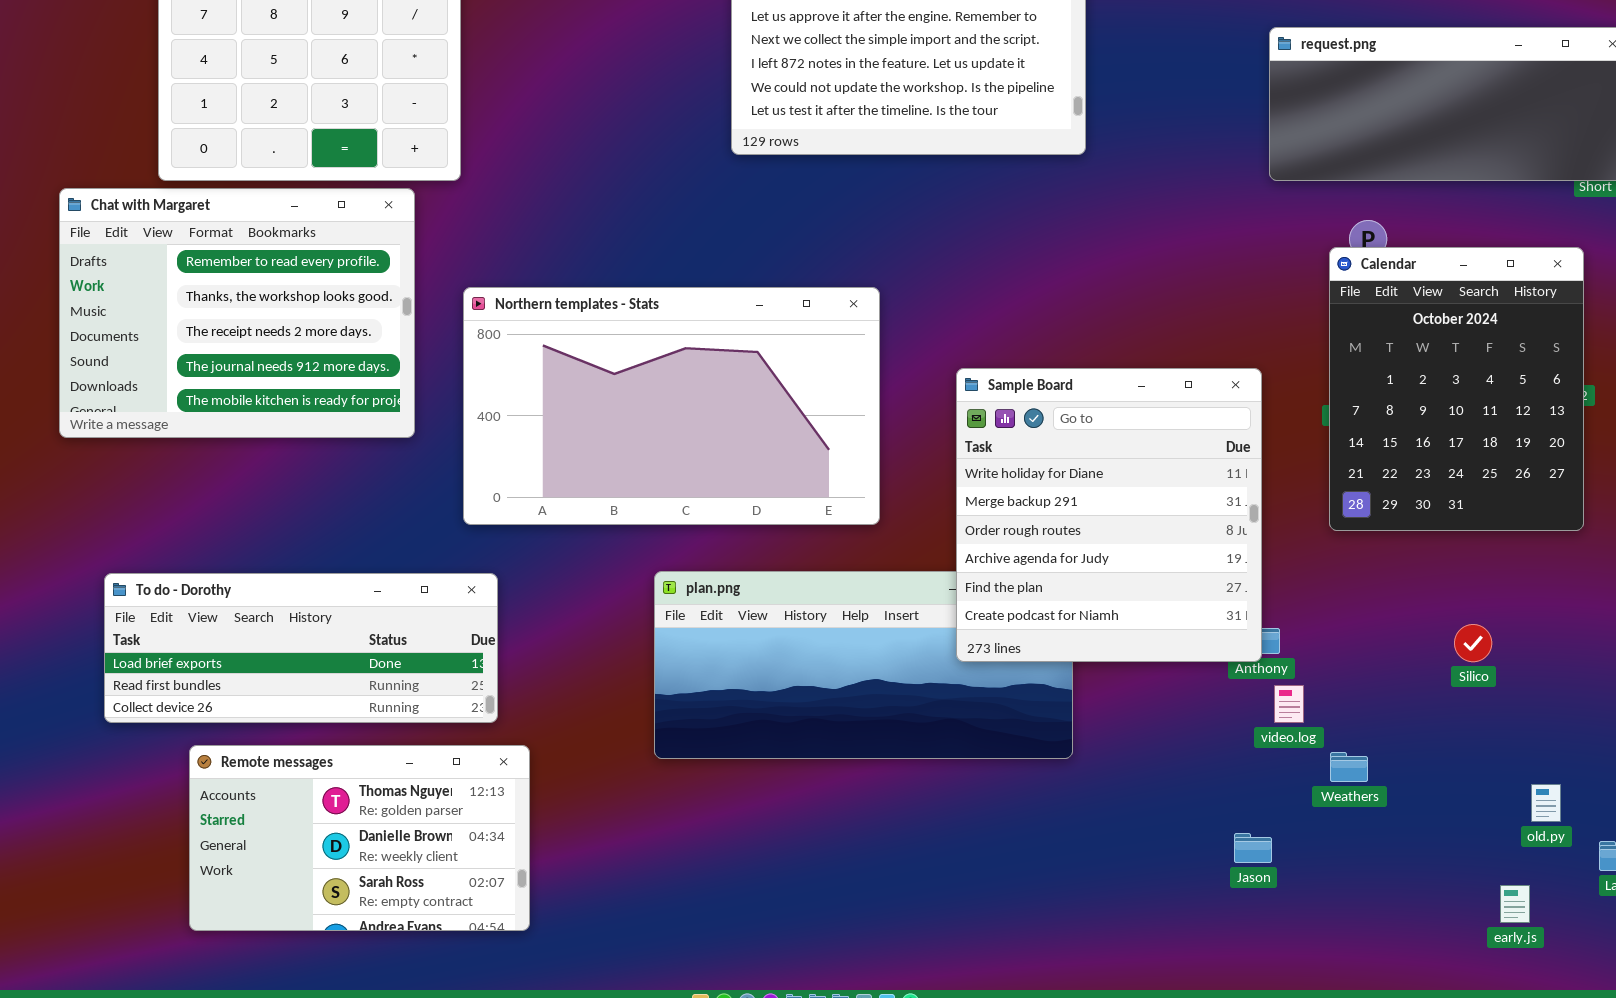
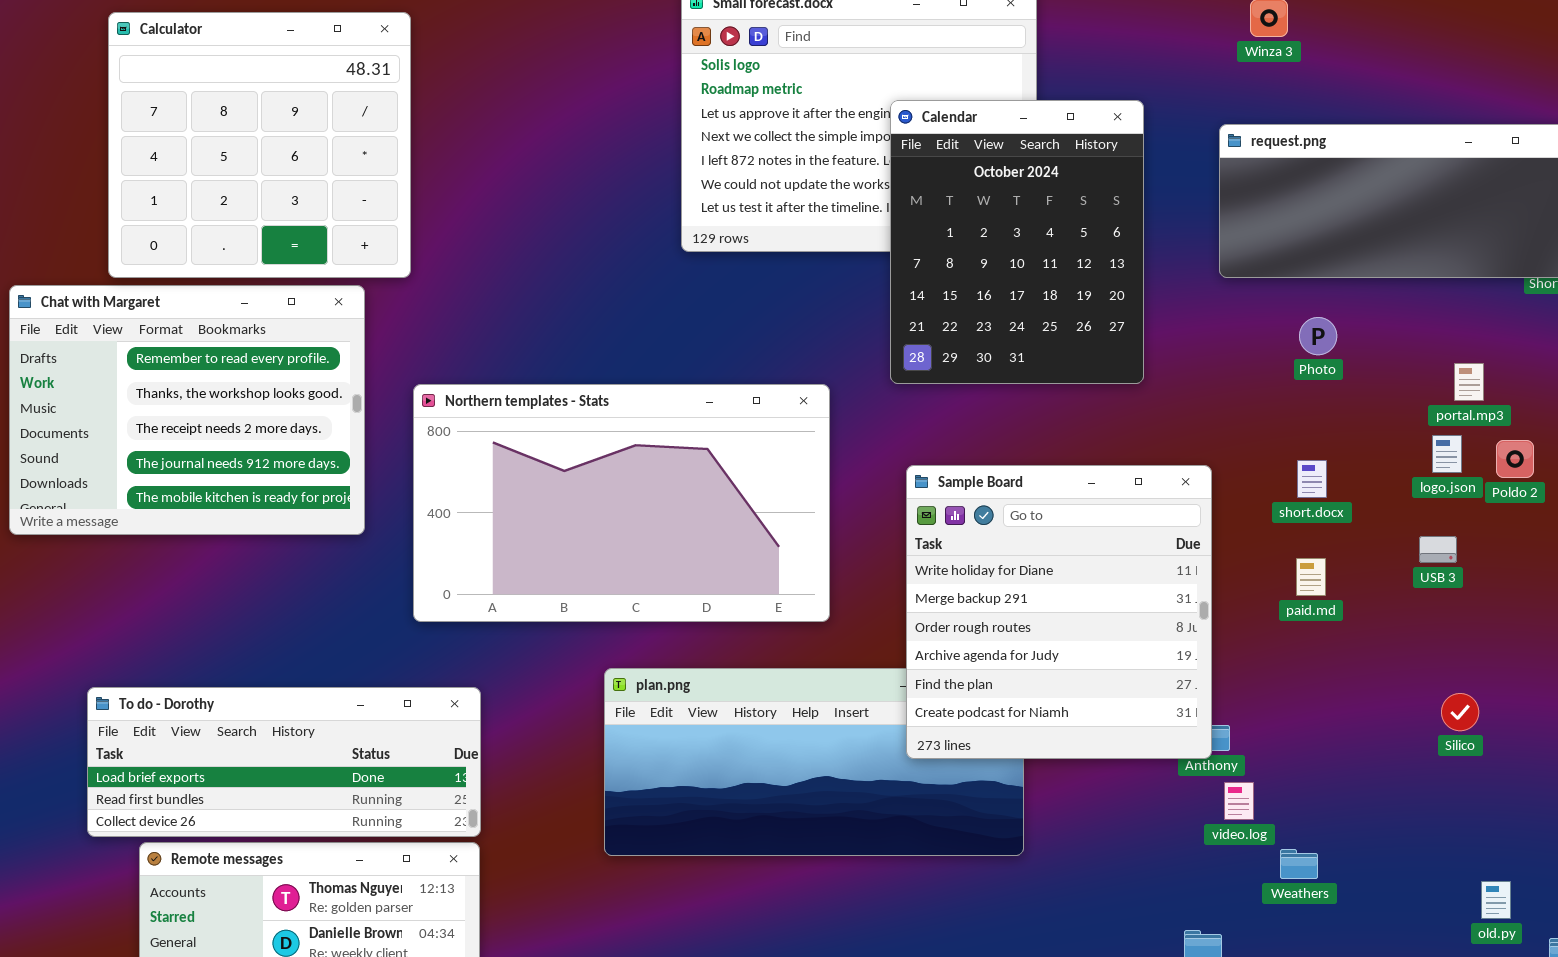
Calendar: [1329,247,1584,531] -> [890,100,1144,384], moved
To do - Dorothy: [104,573,498,723] -> [87,687,481,837], moved
Silico: [1454,624,1492,662] -> [1441,693,1479,731], moved

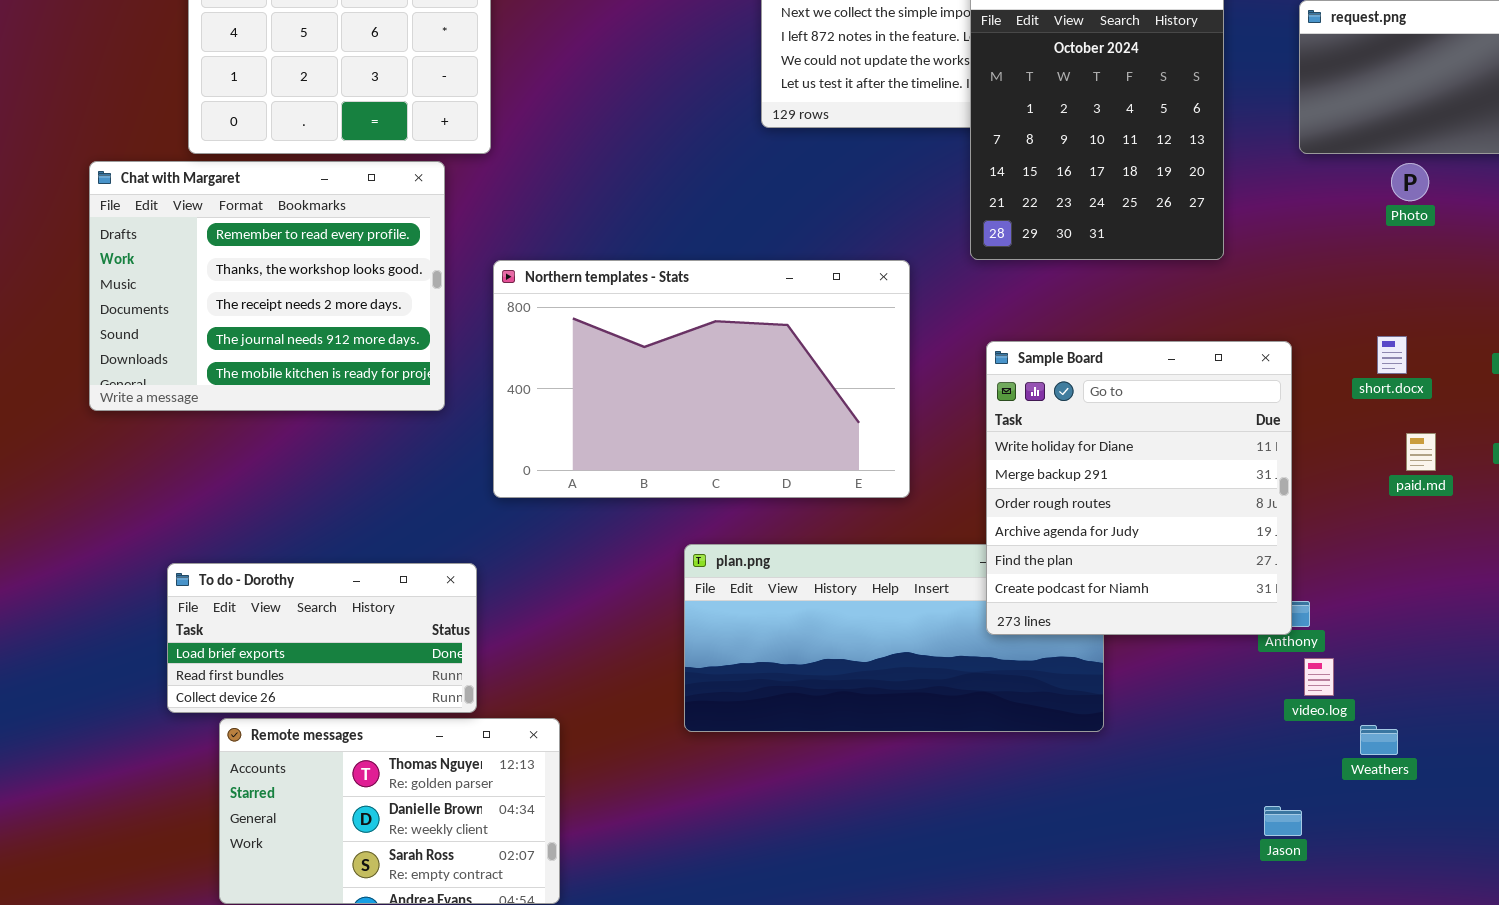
Photo: [1299,317,1337,355] -> [1391,163,1429,201], moved
paid.md: [1296,558,1326,596] -> [1406,433,1436,471], moved
To do - Dorothy: [87,687,481,837] -> [167,563,477,713], resized

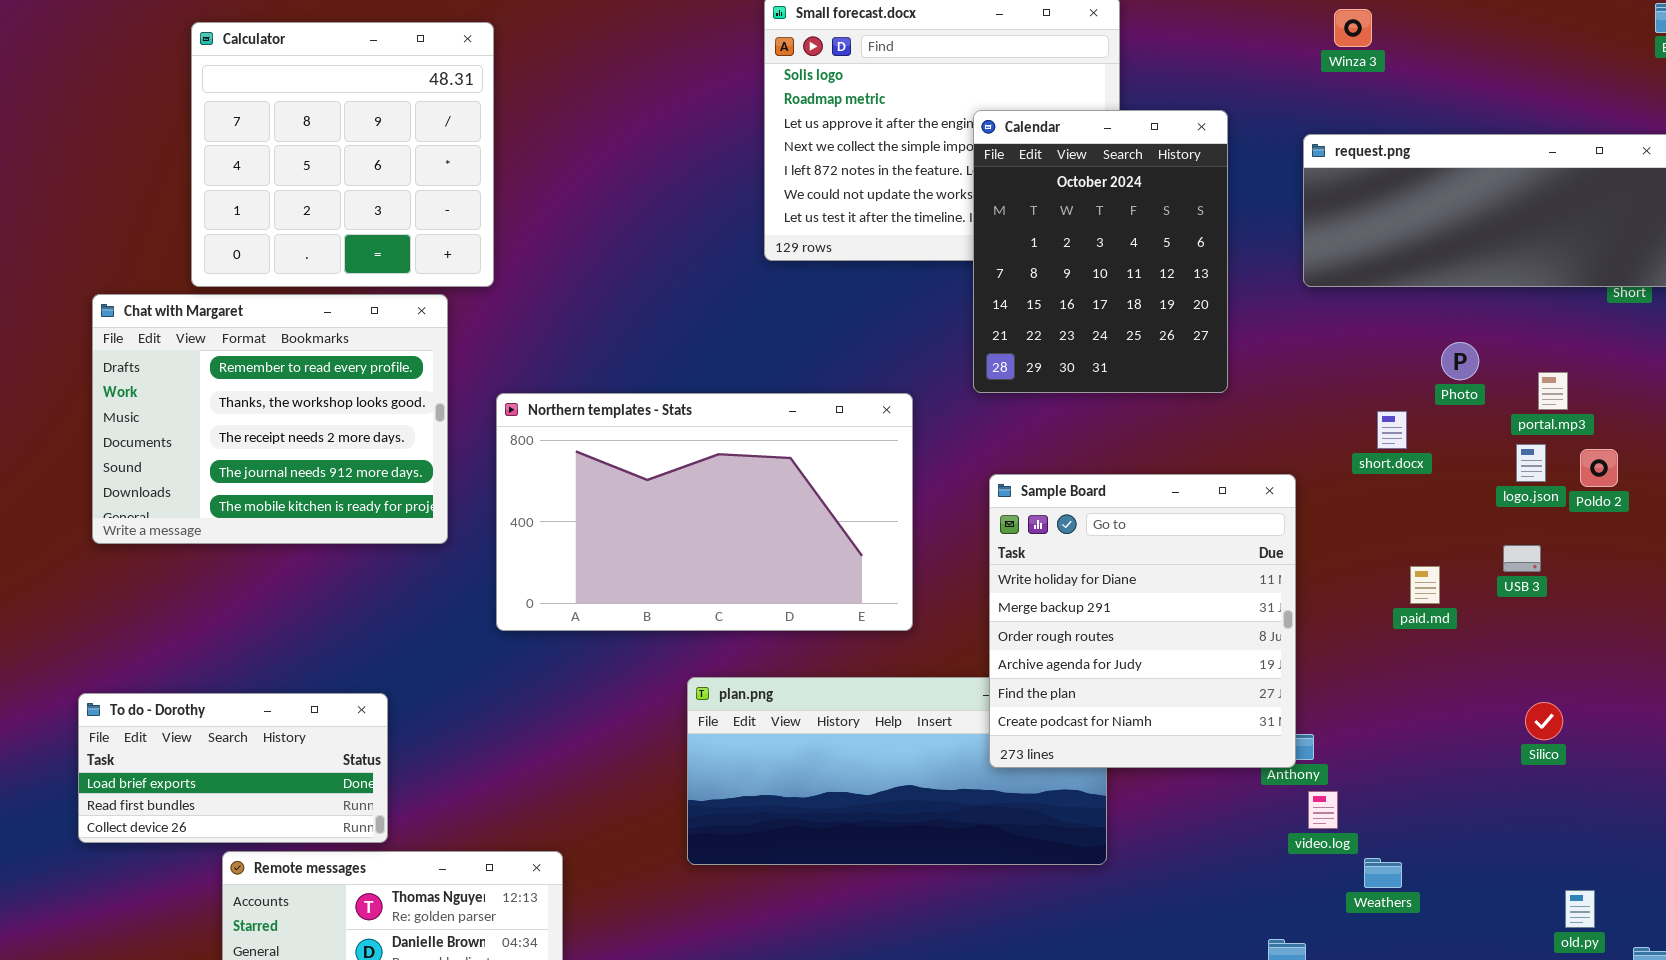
Photo: [1391,163,1429,201] -> [1441,342,1479,380], moved
short.docx: [1377,336,1407,374] -> [1377,411,1407,449], moved
To do - Dorothy: [167,563,477,713] -> [78,693,388,843], moved

